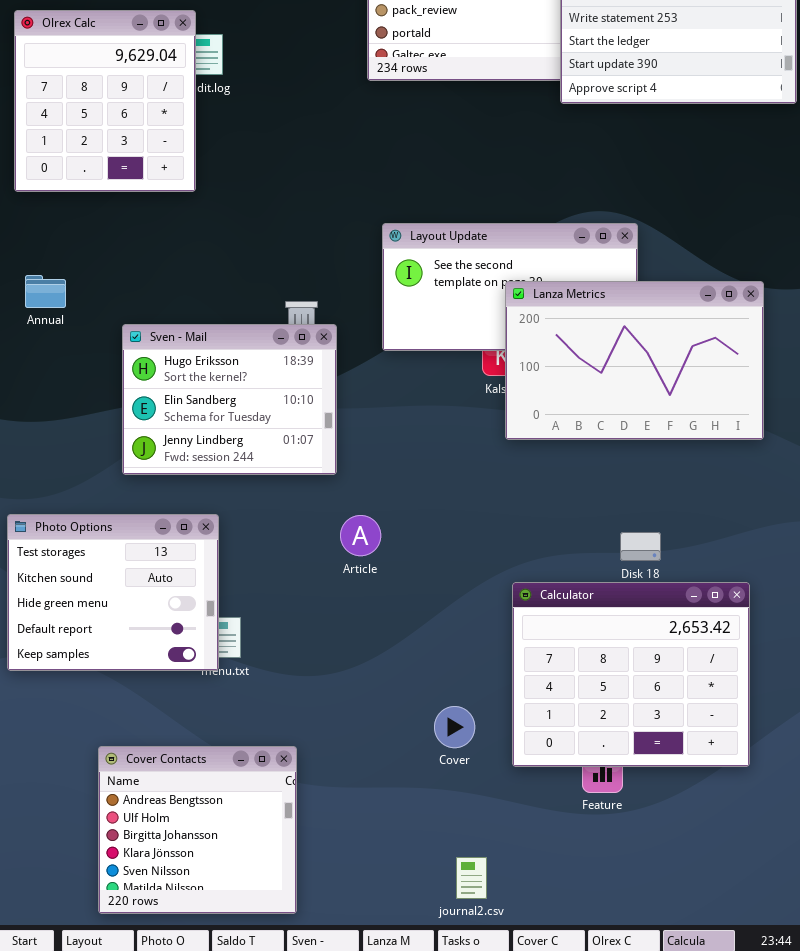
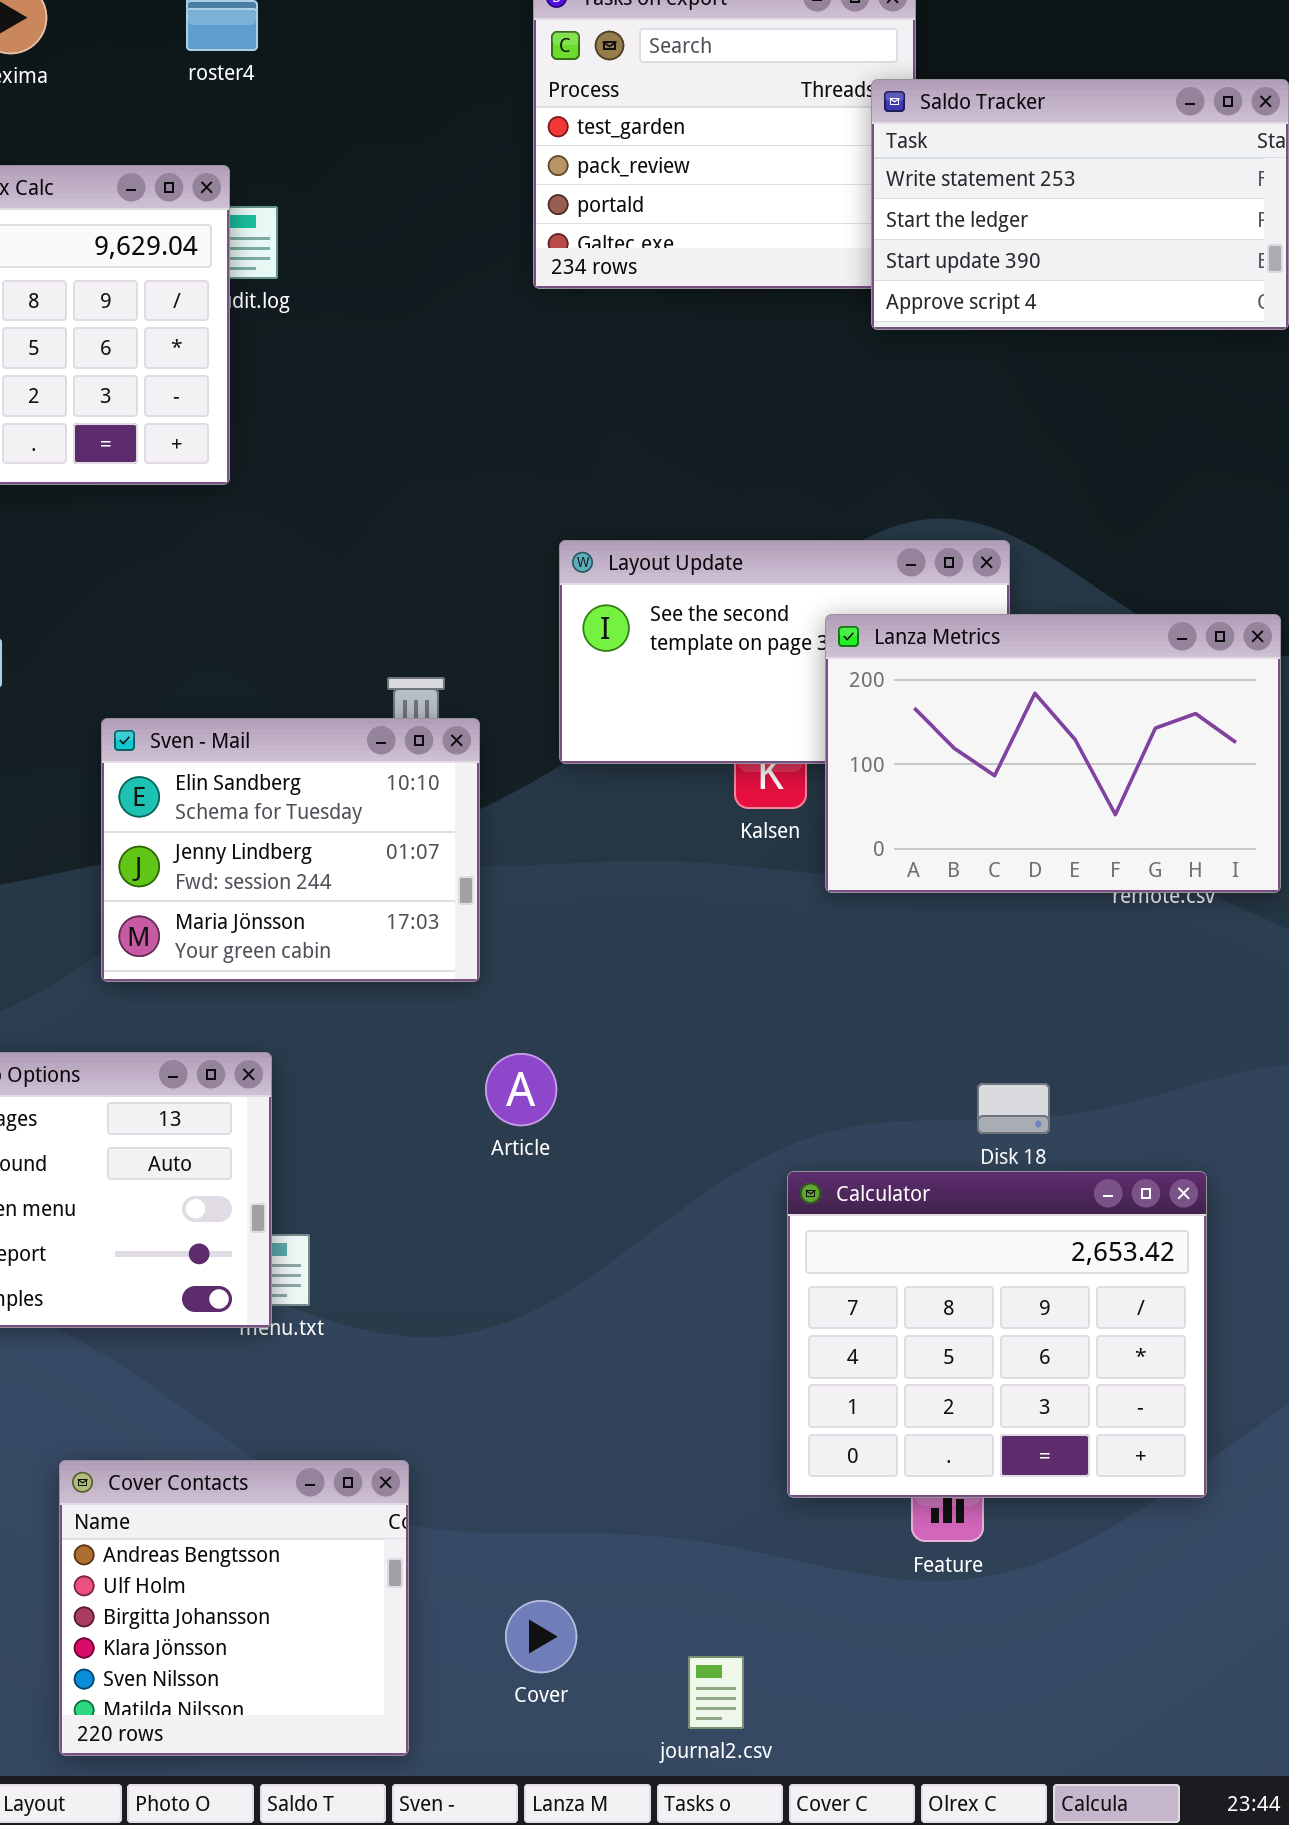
Lanza Metrics: [505,281,764,440] -> [825,614,1281,893], moved
Sven - Mail: [122,324,337,475] -> [101,718,480,982], scrolled down 1 row
Cover: [434,706,475,748] -> [505,1600,577,1673], moved

